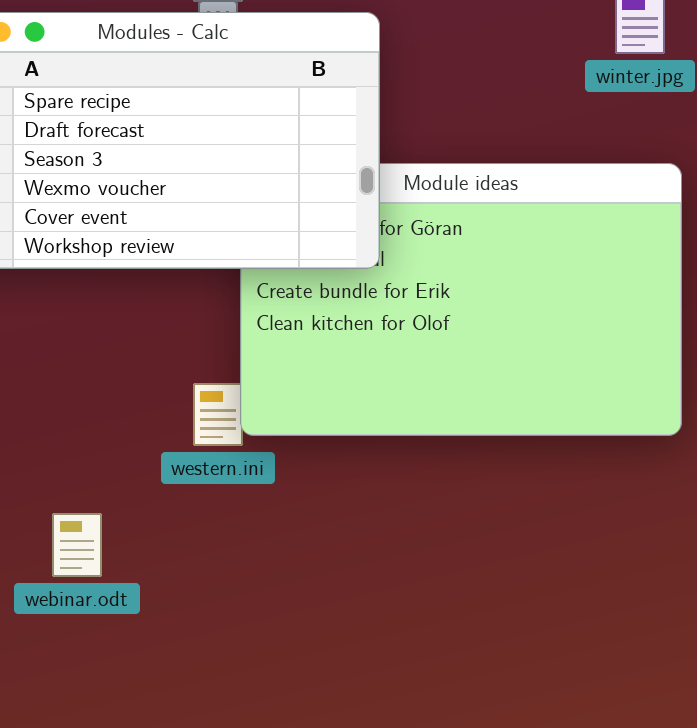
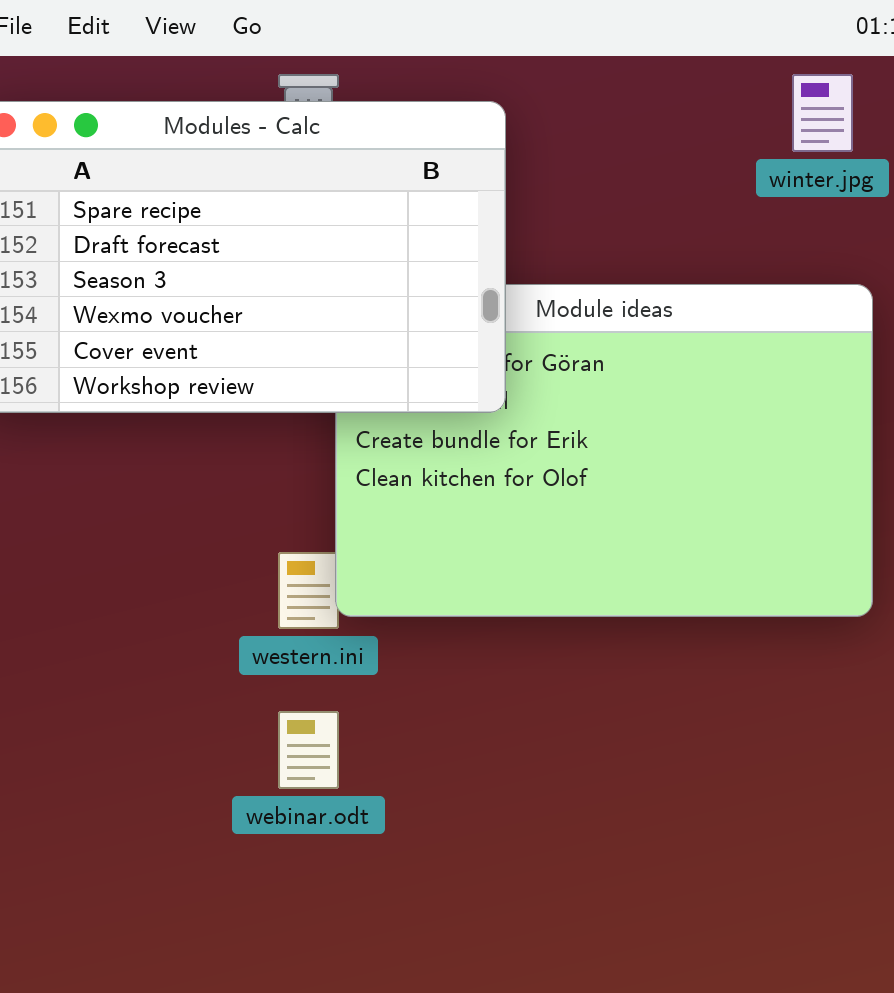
webinar.odt: [52,513,102,577] -> [278,711,339,789], moved

